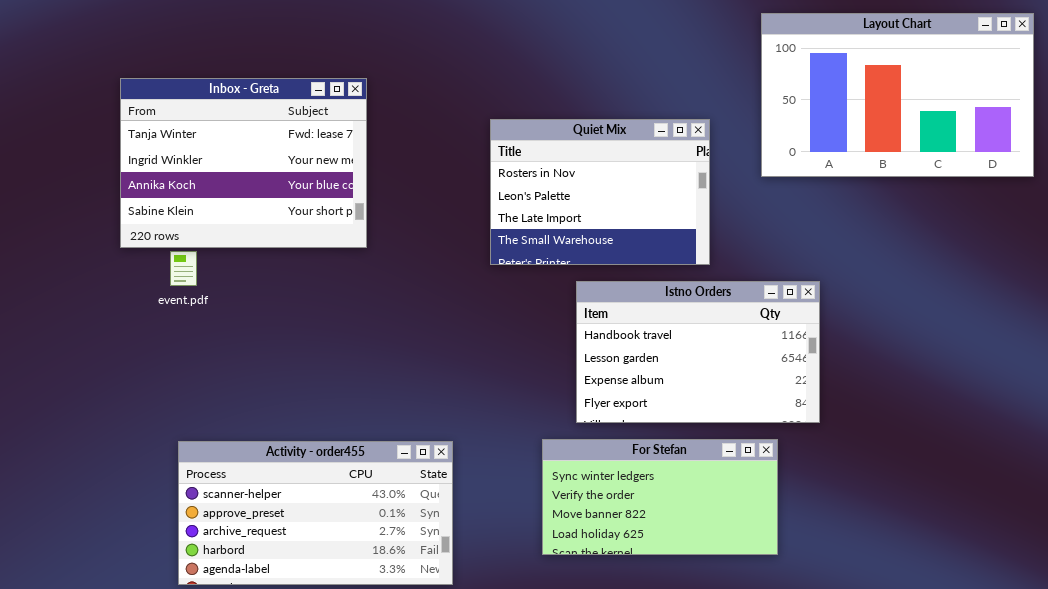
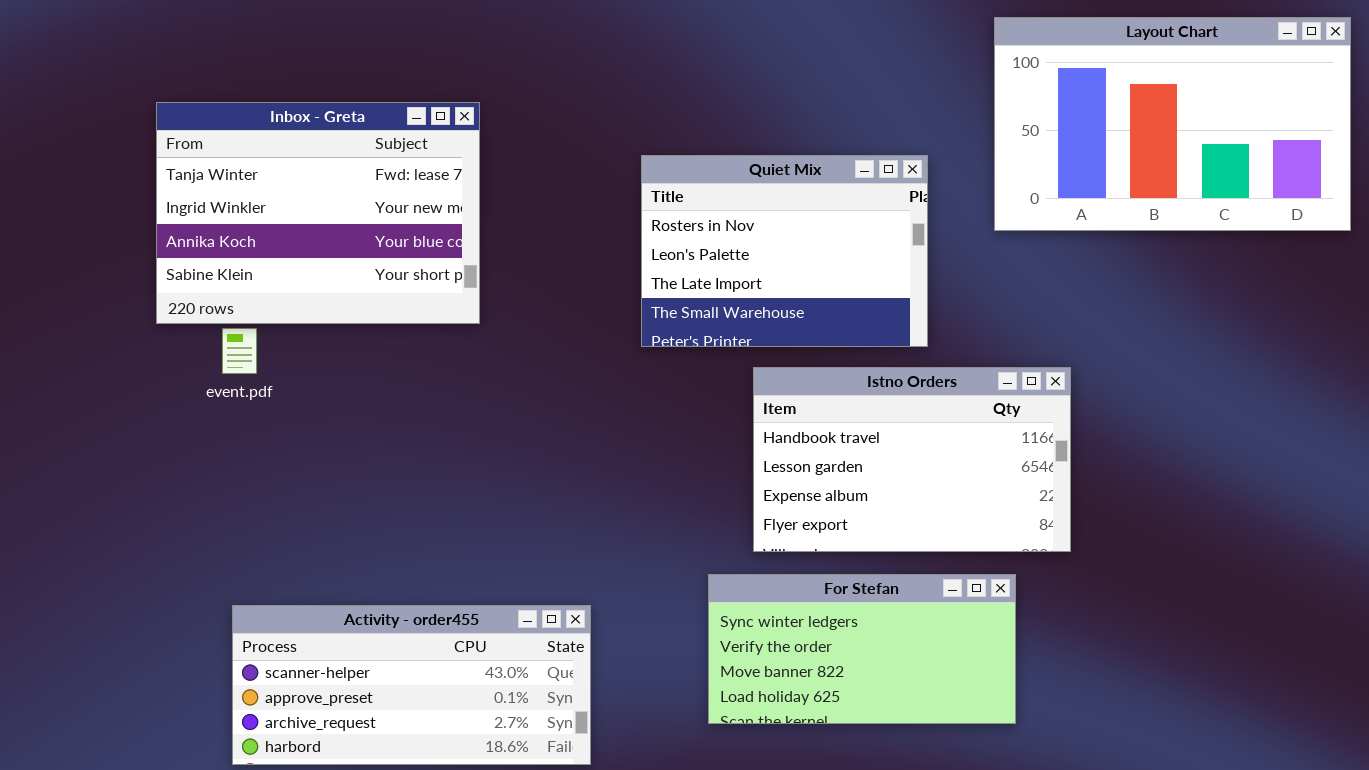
Activity - order455: [178,441,453,585] -> [232,605,591,765], resized

